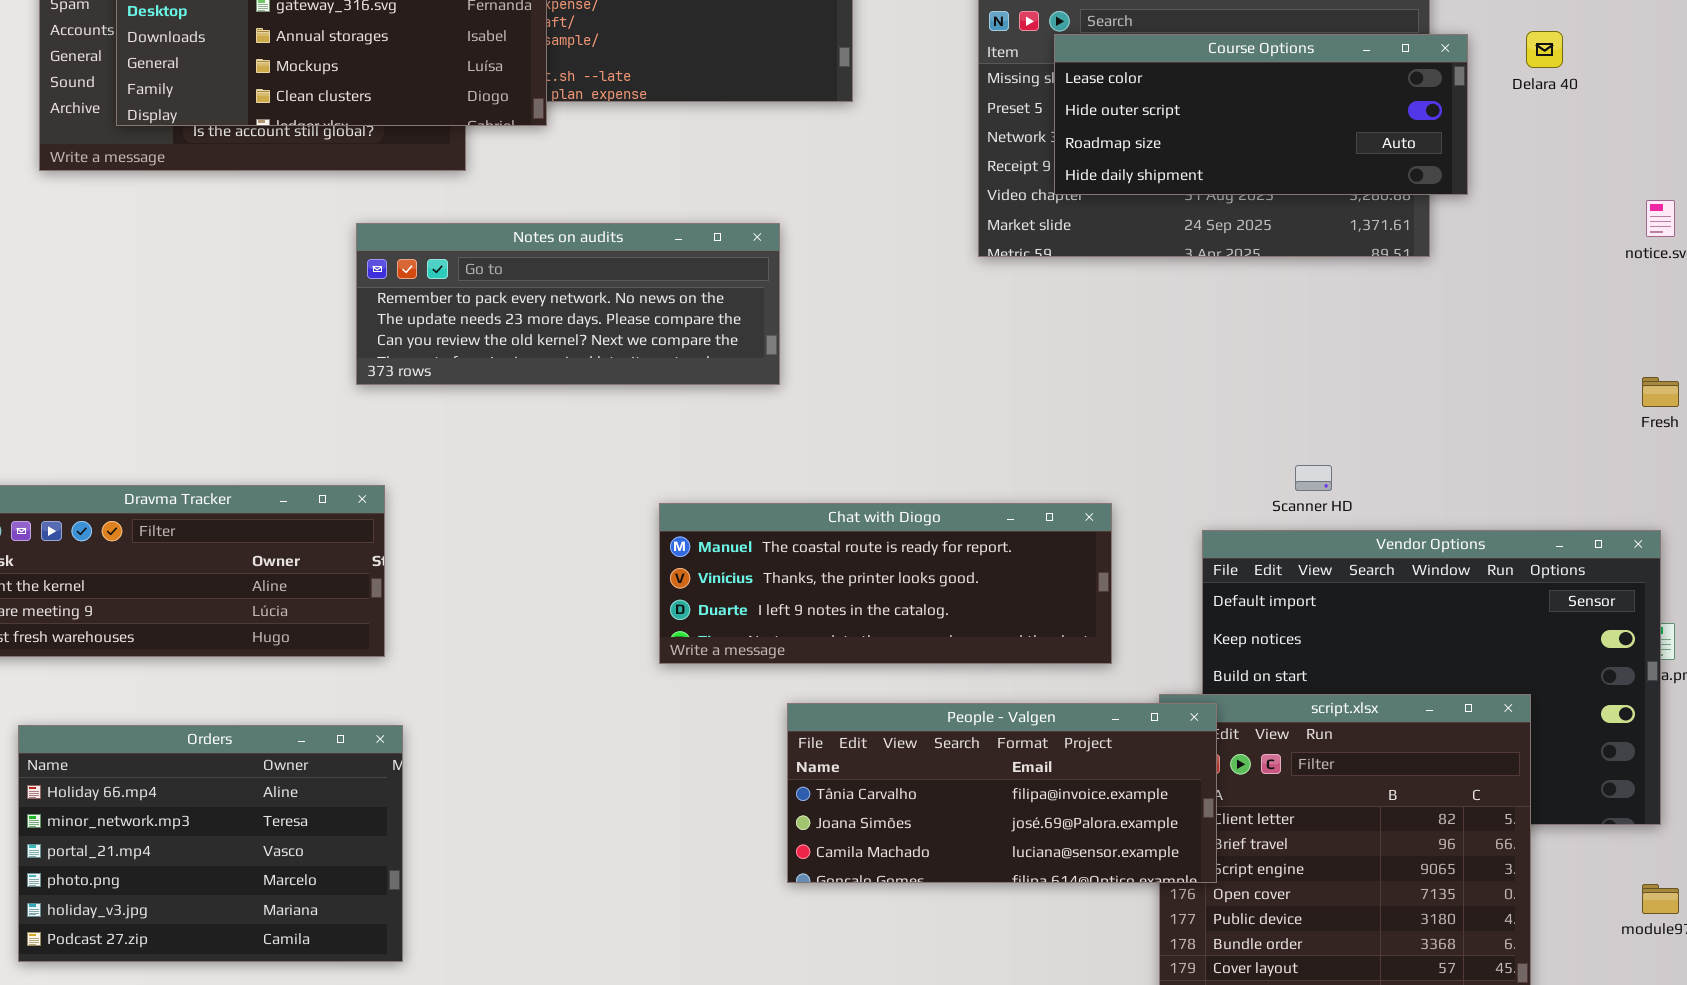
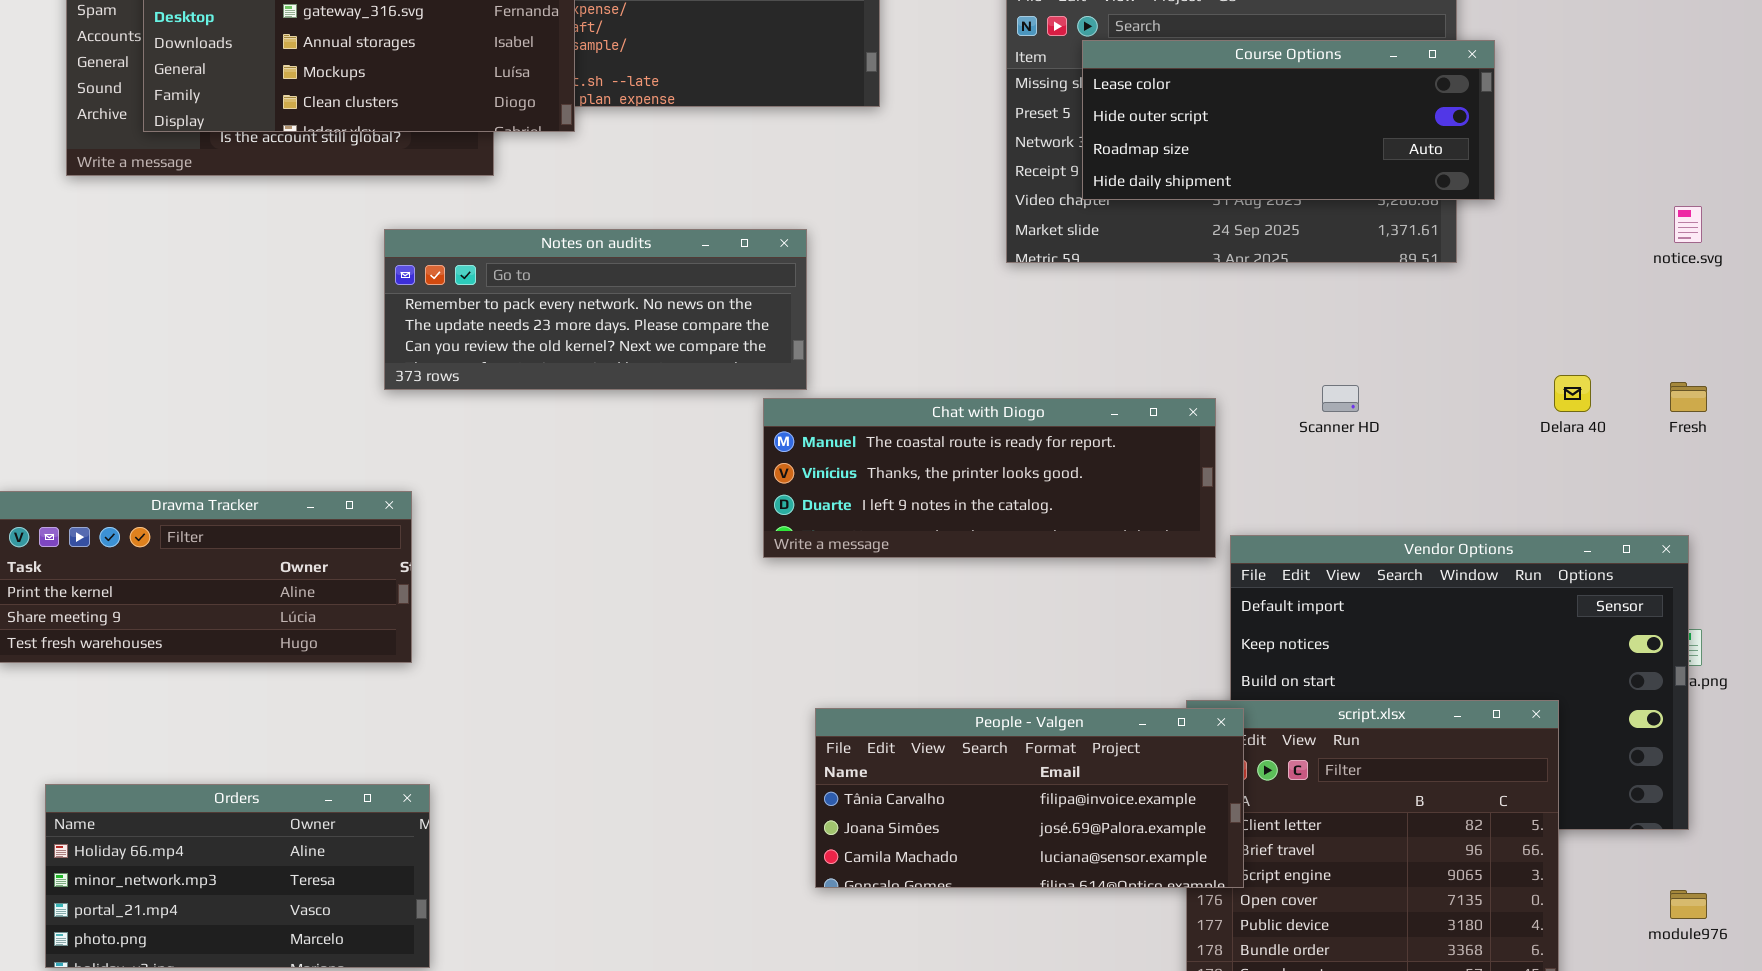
Delara 40: [1526,31,1563,68] -> [1554,375,1591,412], moved
Scanner HD: [1295,465,1332,491] -> [1322,385,1359,412], moved
Chat with Diogo: [659,503,1112,664] -> [763,398,1216,558], moved
Orders: [18,725,403,962] -> [45,784,430,968], resized

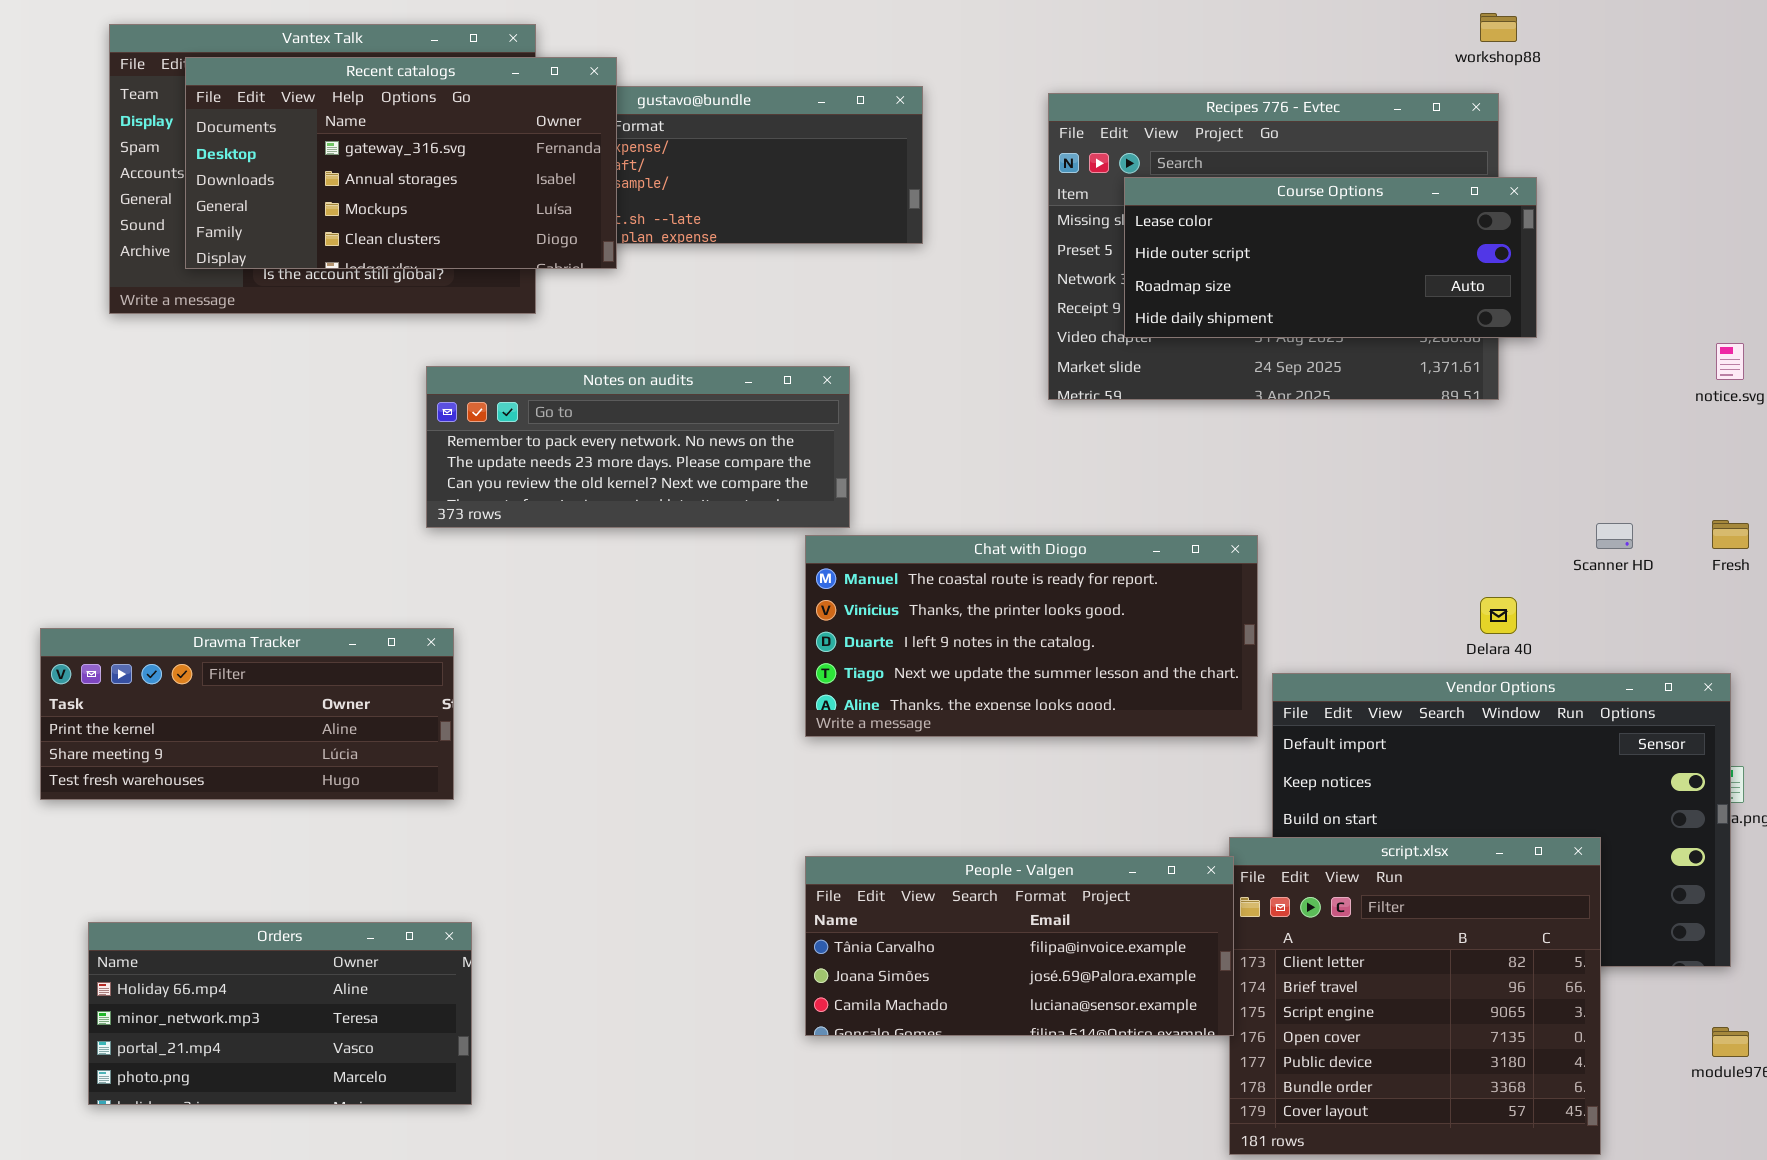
Delara 40: [1554,375,1591,412] -> [1480,597,1517,634], moved
Scanner HD: [1322,385,1359,412] -> [1596,523,1633,549], moved
Chat with Diogo: [763,398,1216,558] -> [805,535,1258,737], resized
People - Valgen: [815,708,1244,888] -> [805,856,1234,1036], moved

